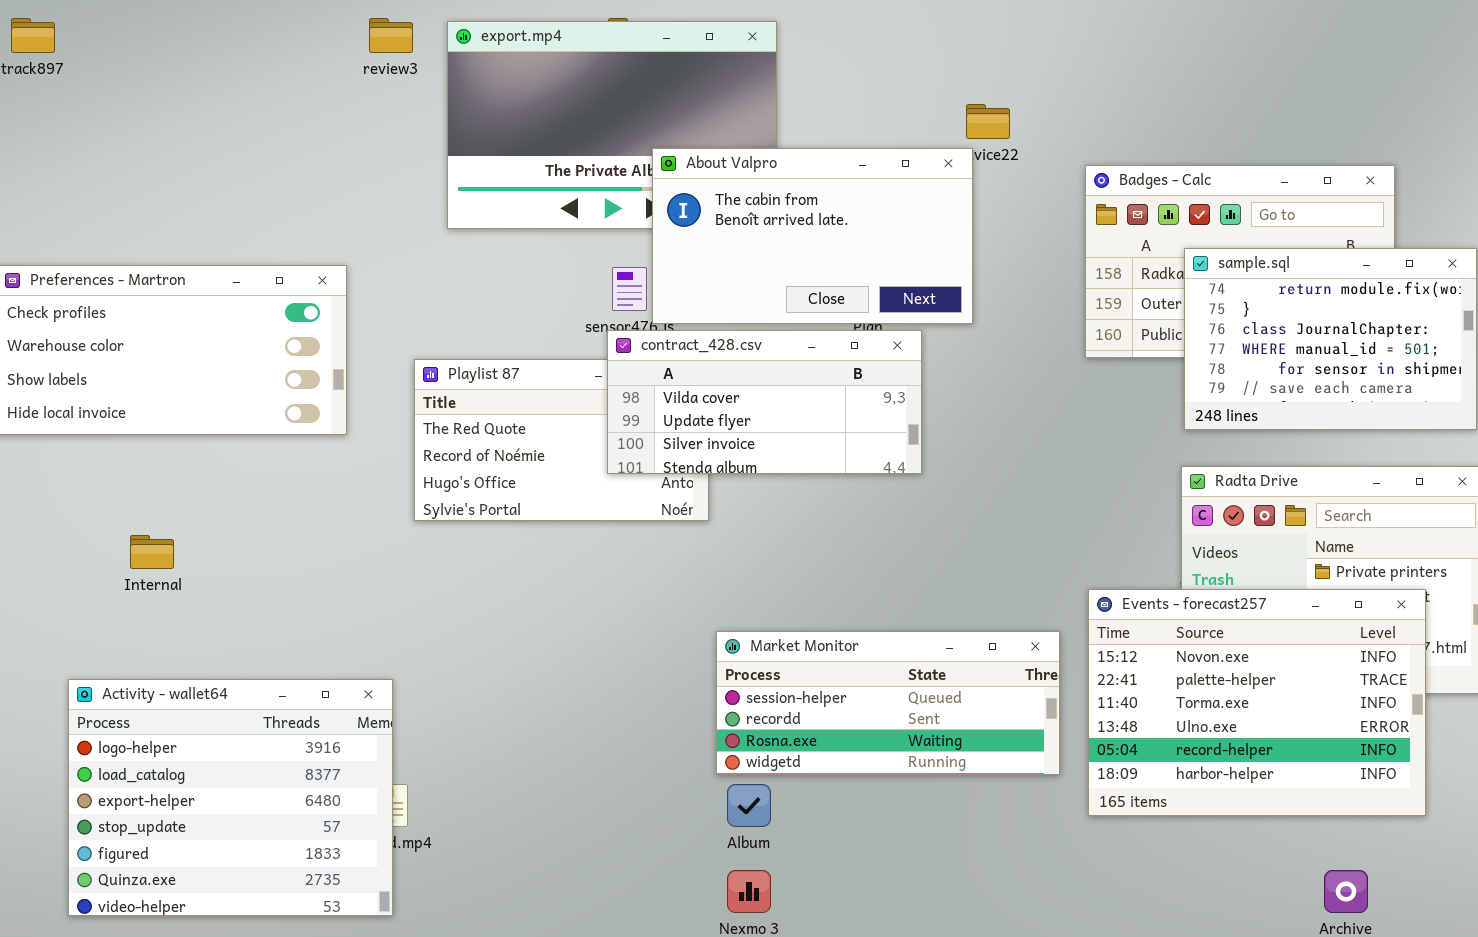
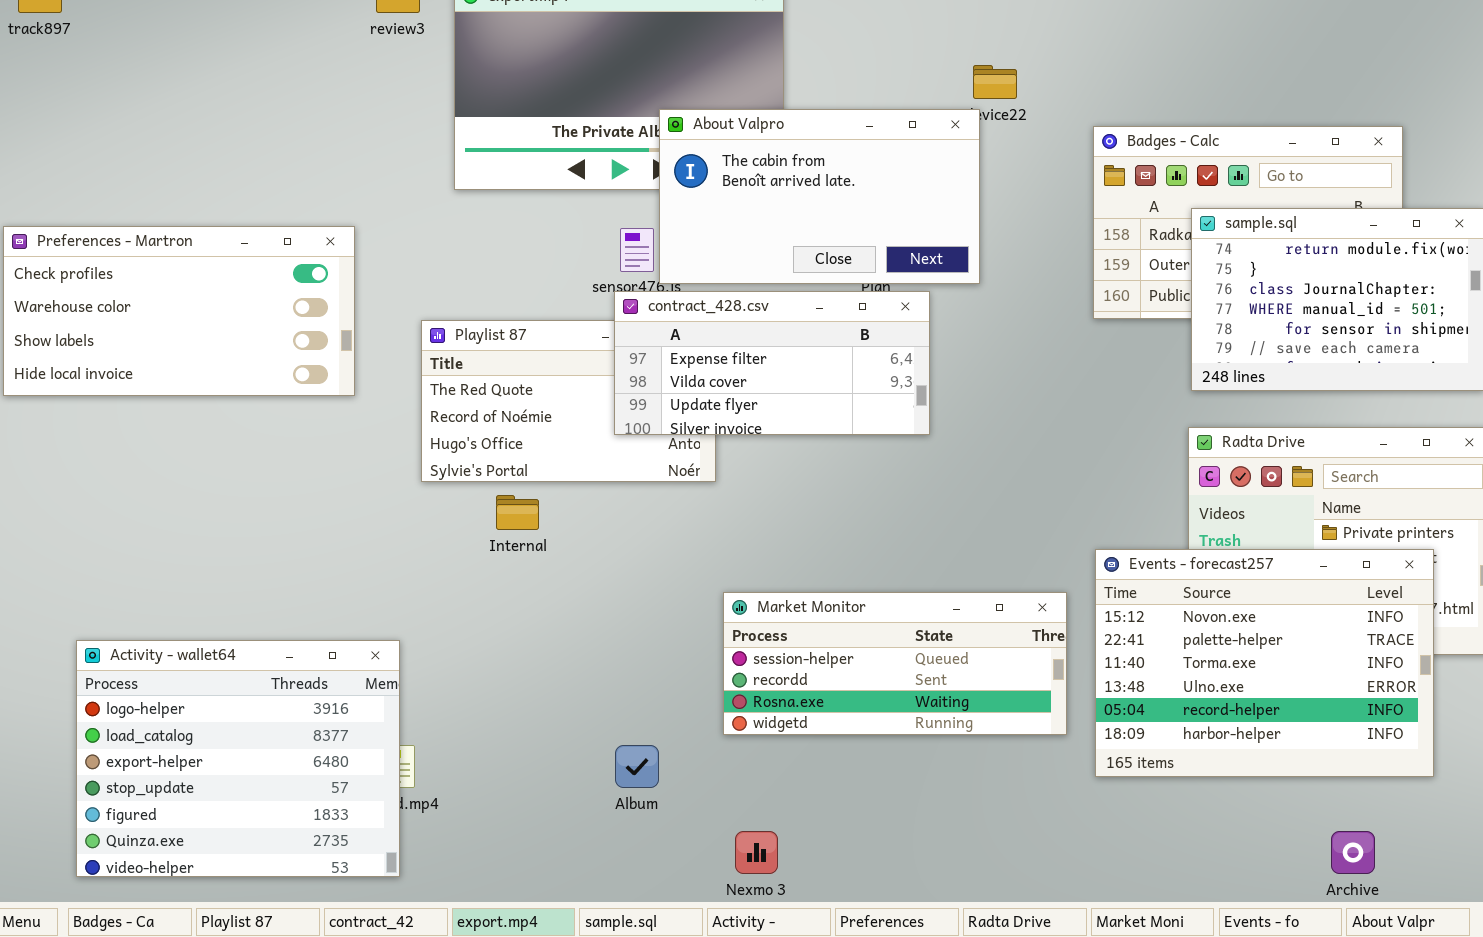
contract_428.csv: [607,330,922,474] -> [614,291,930,435], scrolled up 1 row
Internal: [130,535,174,569] -> [496,495,539,530], moved
Album: [727,784,771,827] -> [615,745,659,788], moved

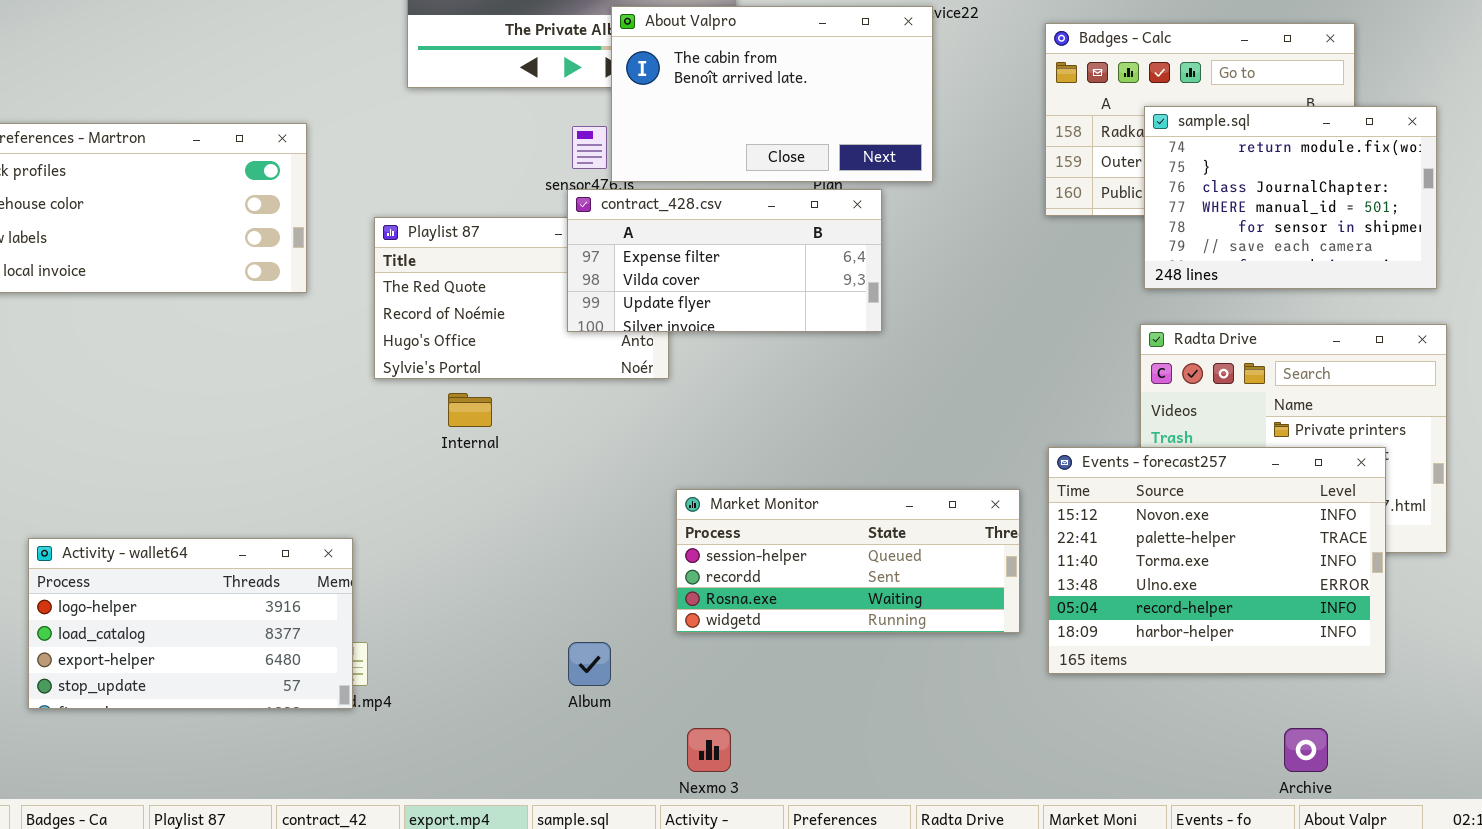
Activity - wallet64: [76,640,400,877] -> [28,538,353,709], resized

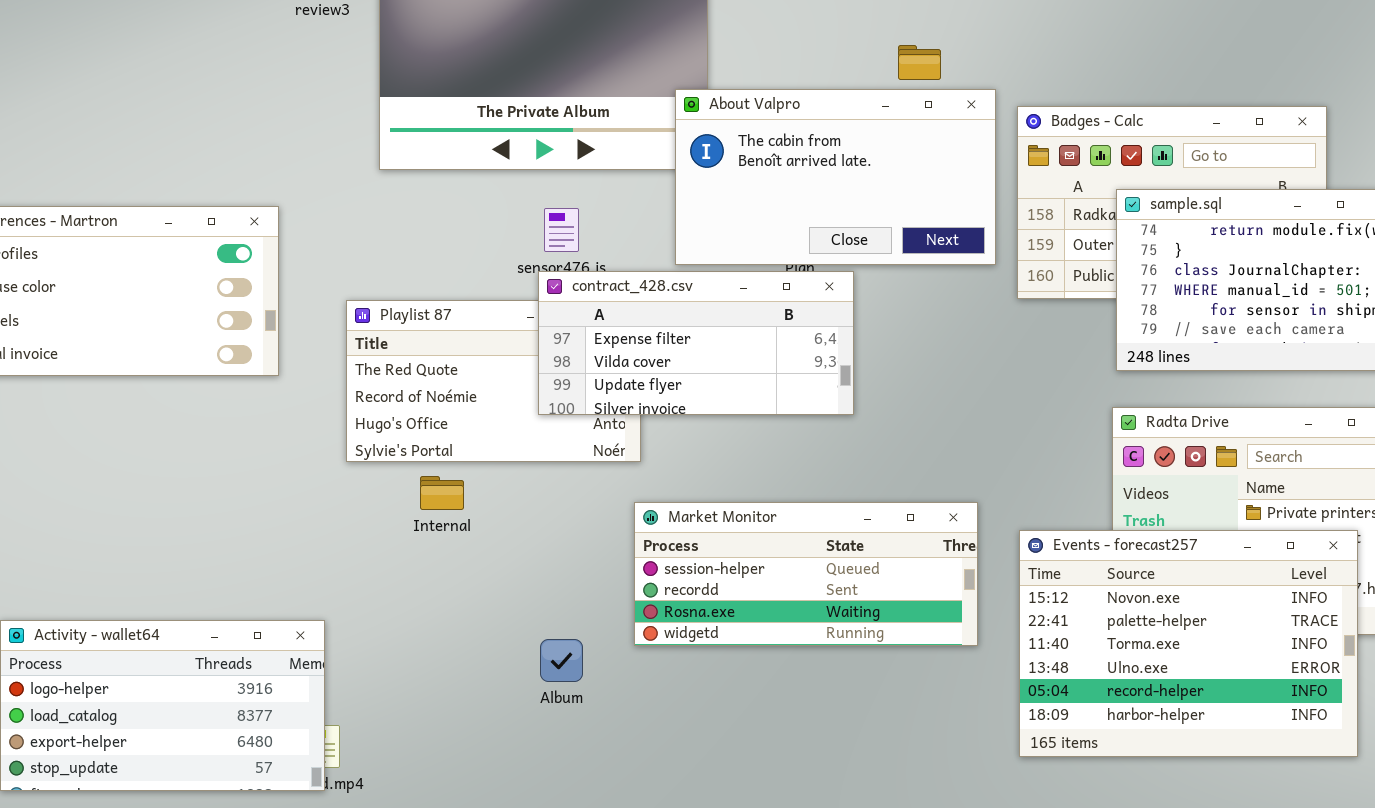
About Valpro: [611,6,933,182] -> [675,89,996,265], moved
Market Monitor: [676,489,1020,633] -> [634,502,978,646], moved
Album: [568,642,611,686] -> [540,639,583,682], moved

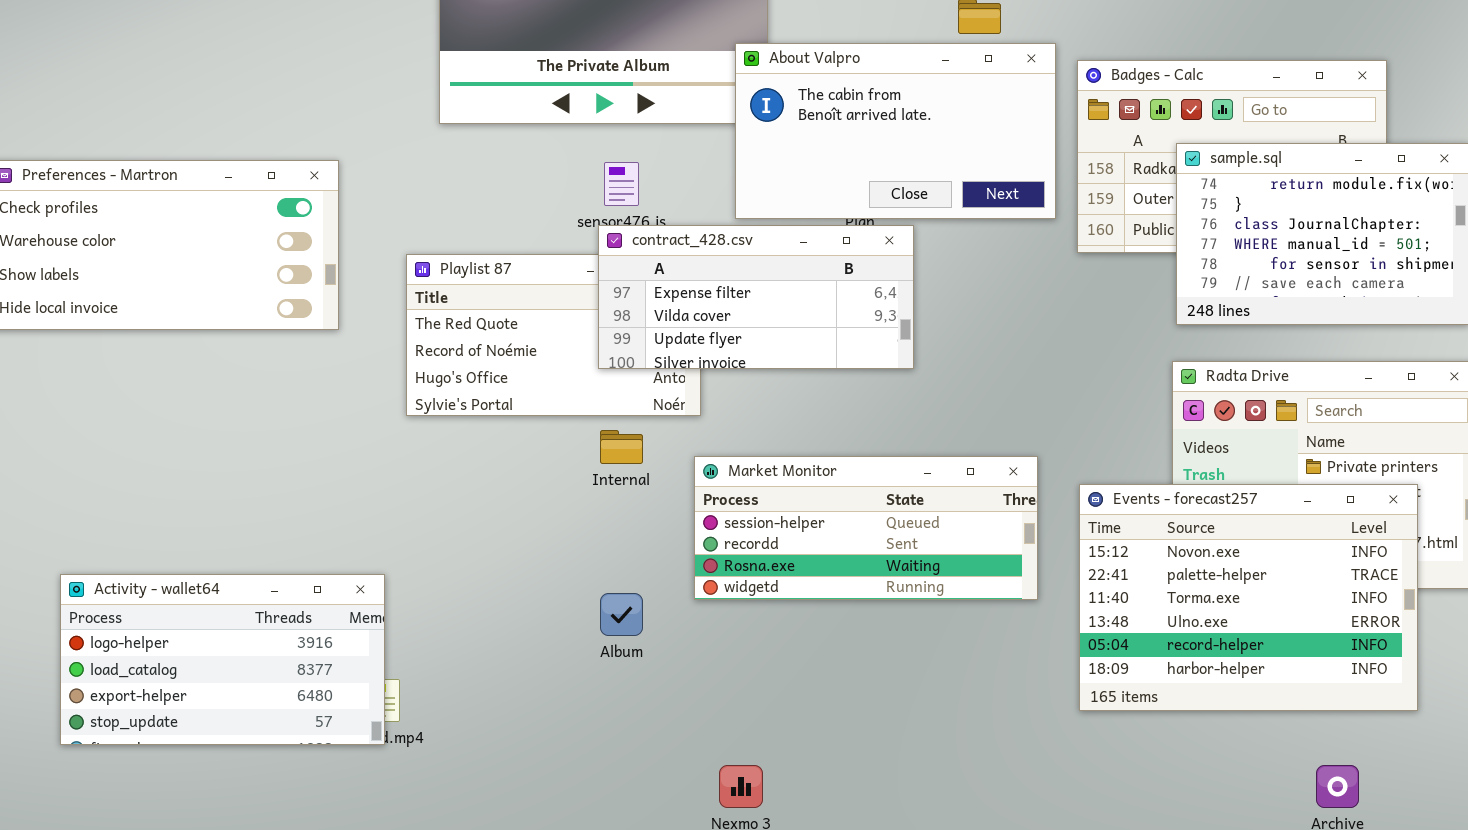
Internal: [420,476,464,510] -> [600,430,643,464], moved

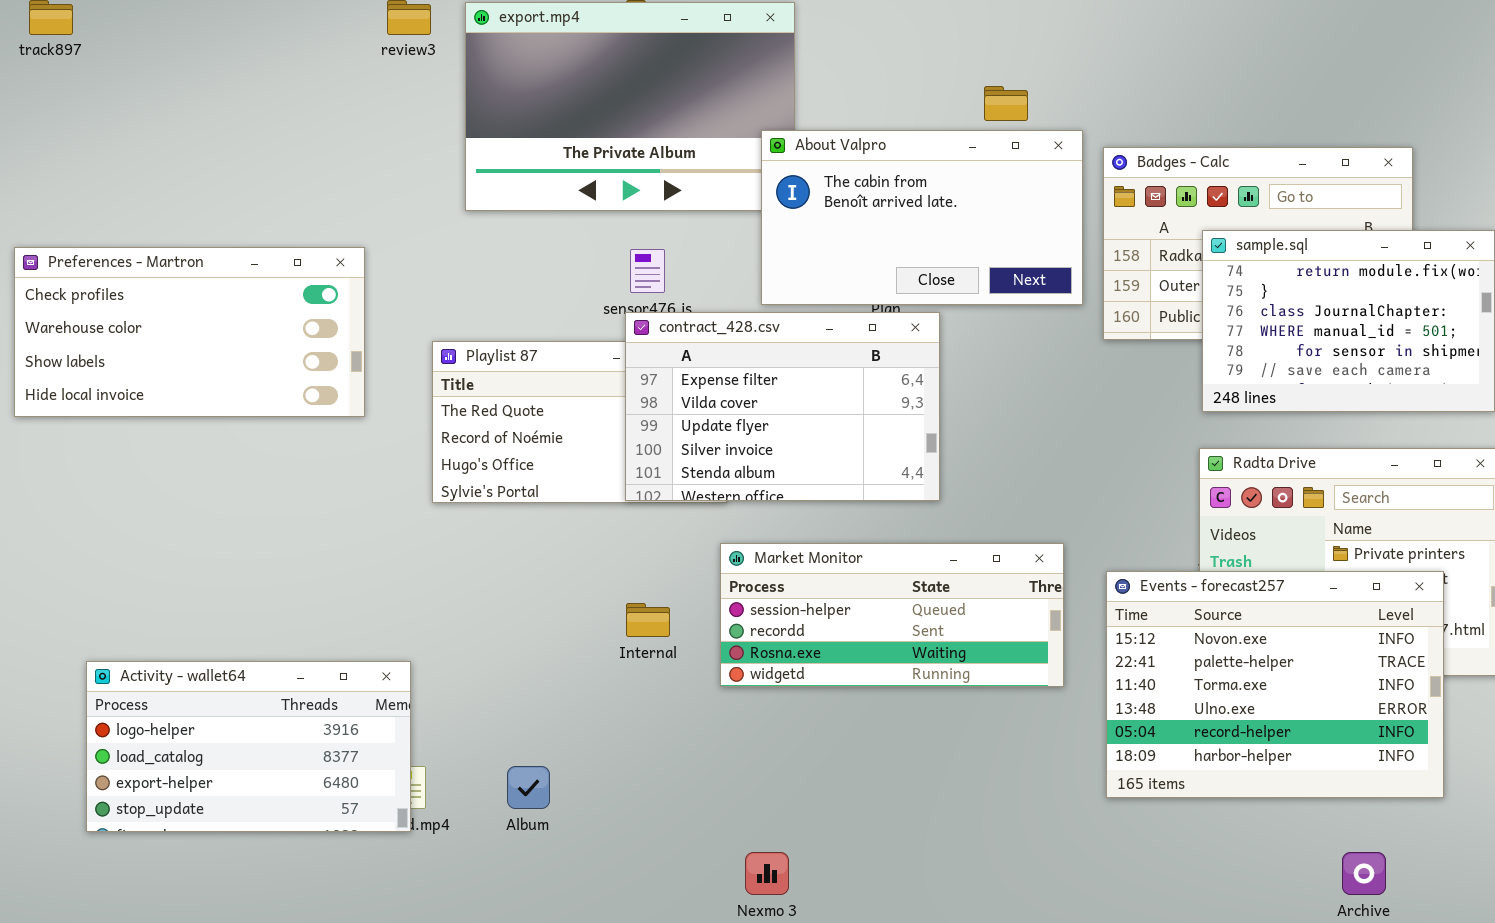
contract_428.csv: [598,225,914,369] -> [625,312,940,501], resized
Internal: [600,430,643,464] -> [626,603,670,637], moved
Album: [600,593,643,636] -> [507,766,550,809], moved

